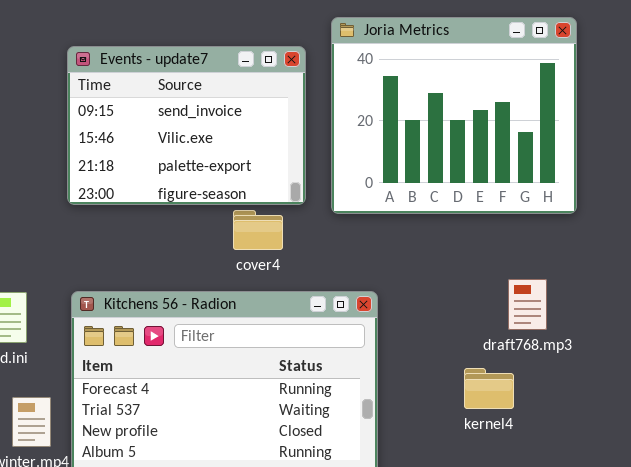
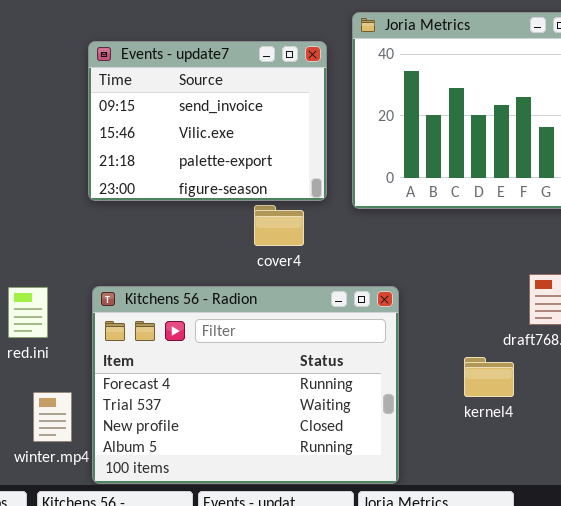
kernel4: [464,368,514,409] -> [464,357,514,397], moved

